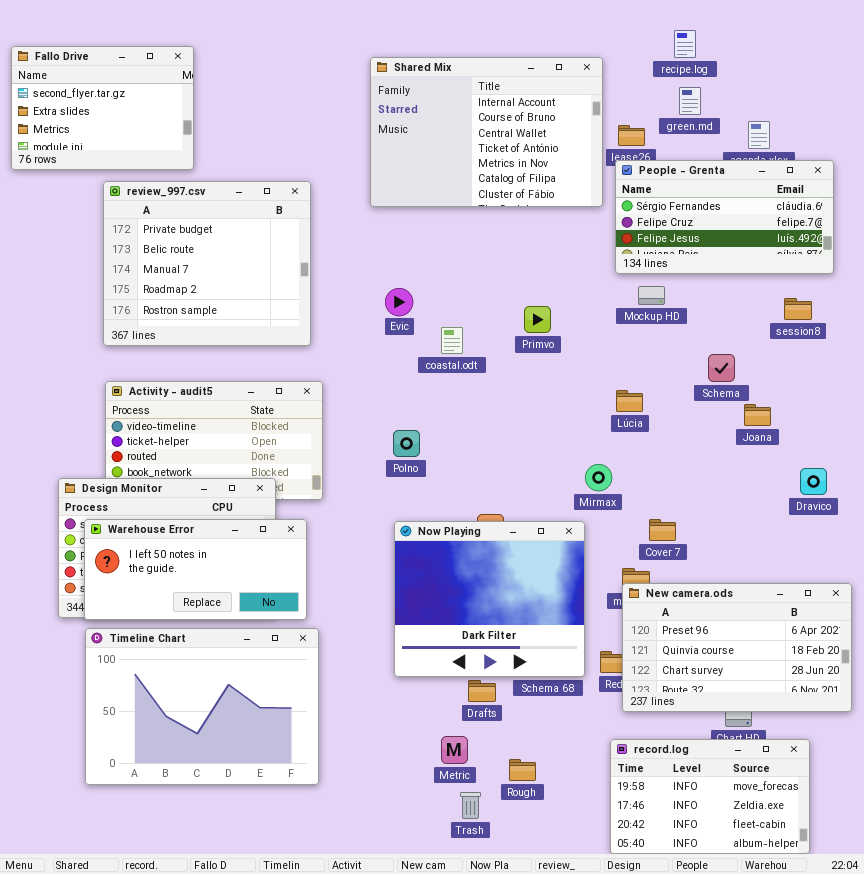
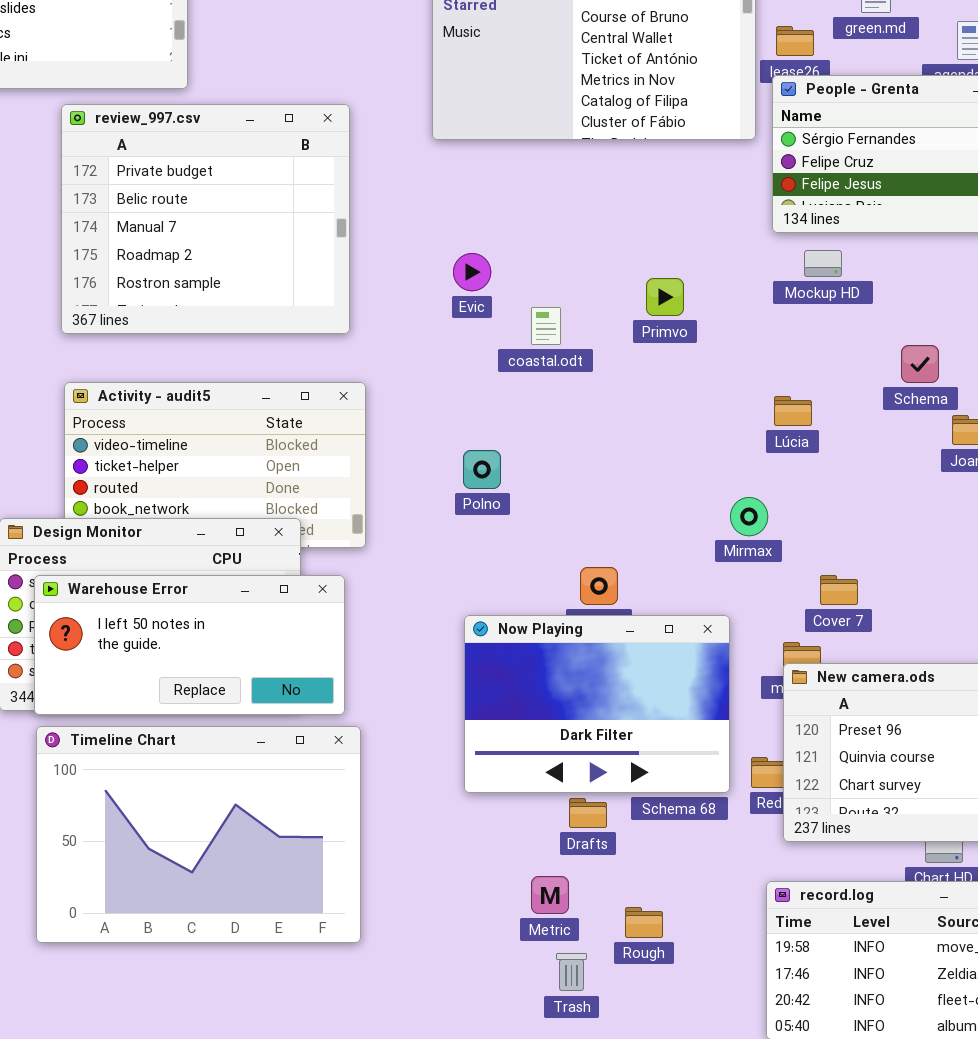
Now Playing: [394,521,585,677] -> [464,615,730,793], resized

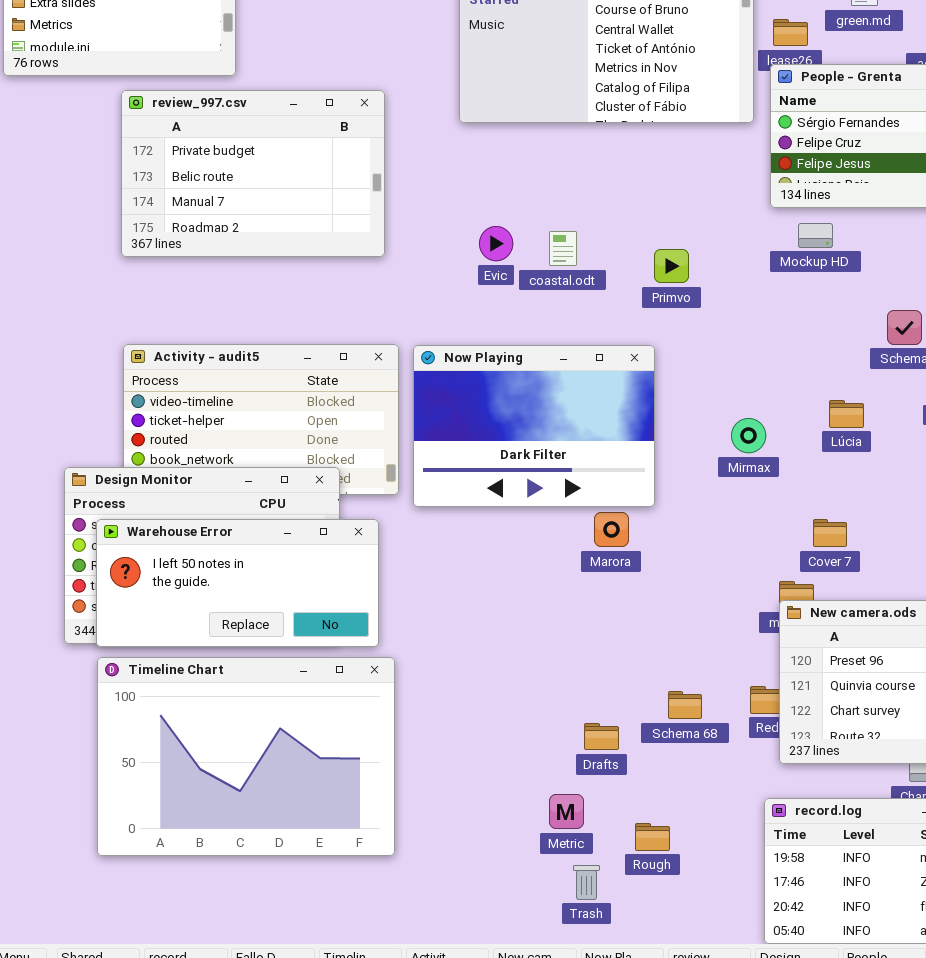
review_997.csv: [61,104,350,334] -> [121,90,385,257], resized
coastal.odt: [531,307,561,345] -> [549,231,577,266], moved
Lúcia: [774,396,812,426] -> [829,400,864,428], moved
Mirmax: [730,497,768,536] -> [731,418,766,453], moved
Now Playing: [464,615,730,793] -> [413,345,655,507], moved

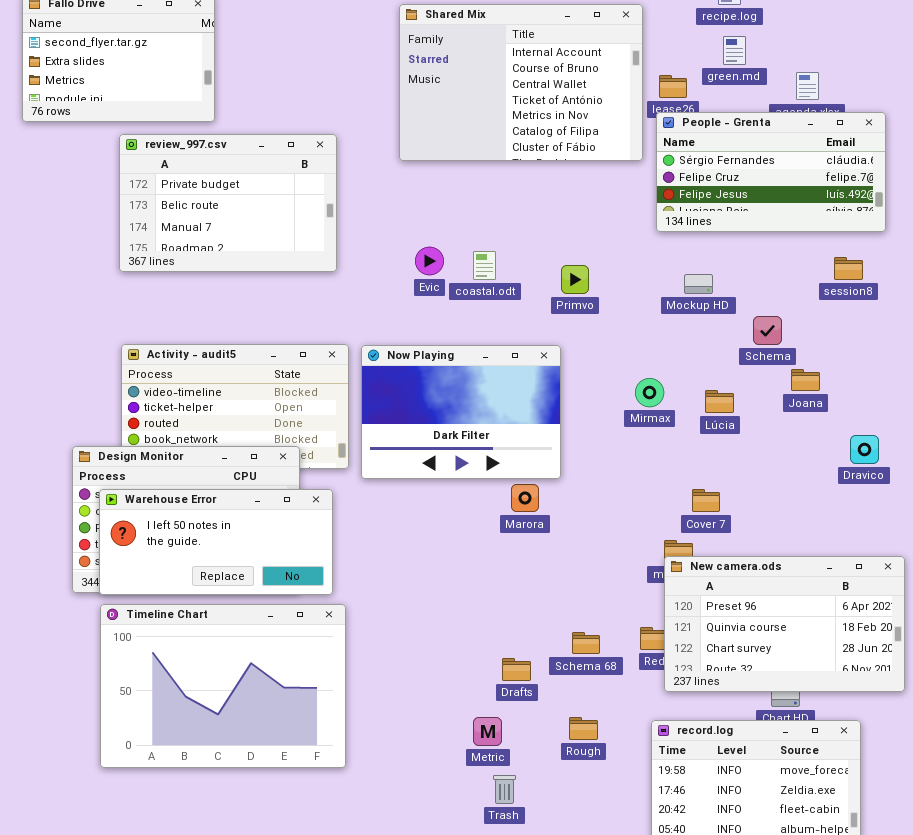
Mockup HD: [798,223,833,248] -> [684,274,713,294], moved
Mirmax: [731,418,766,453] -> [635,378,664,407], moved
Rough: [635,823,670,851] -> [569,717,598,740], moved

